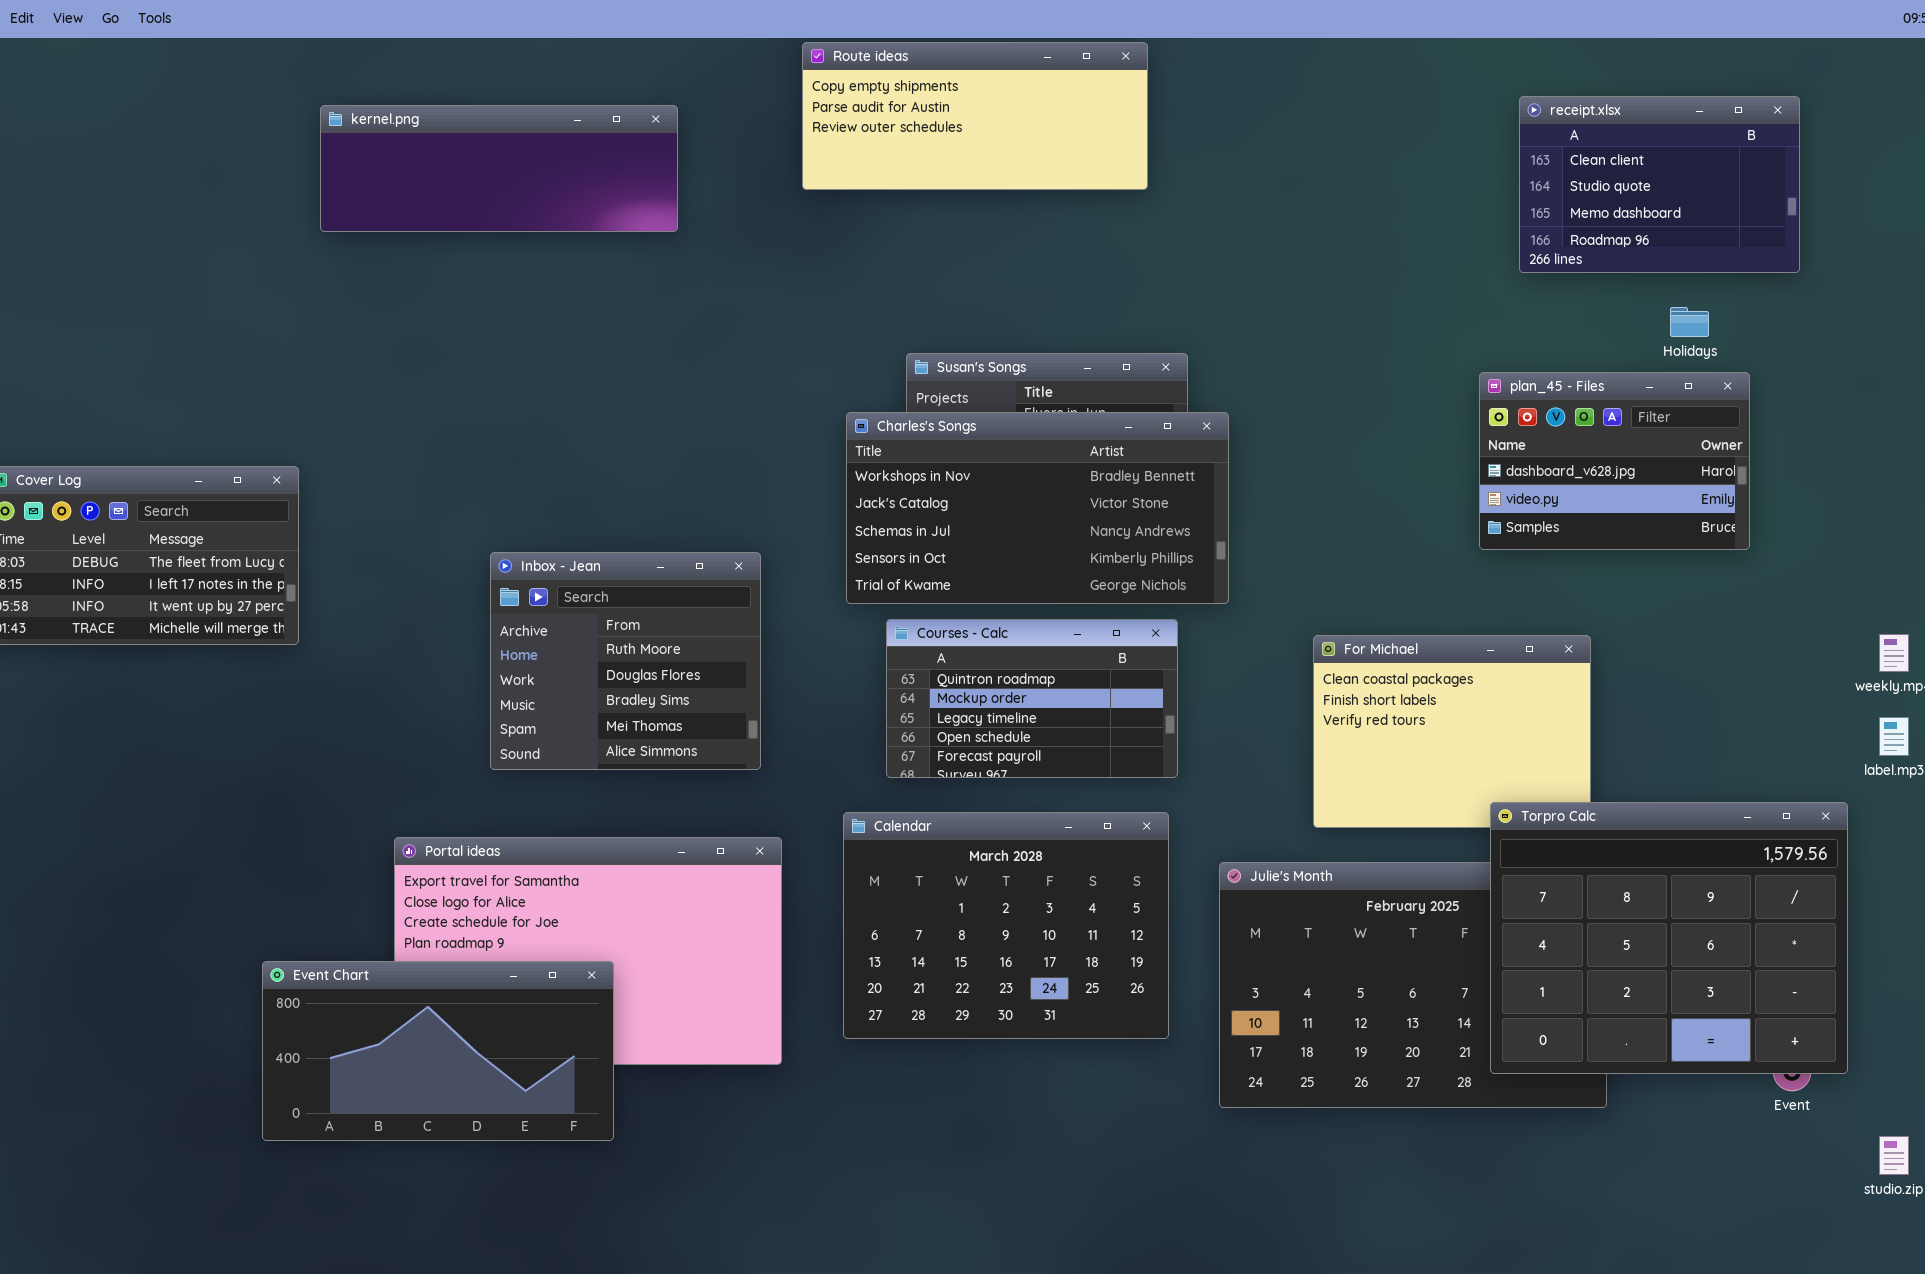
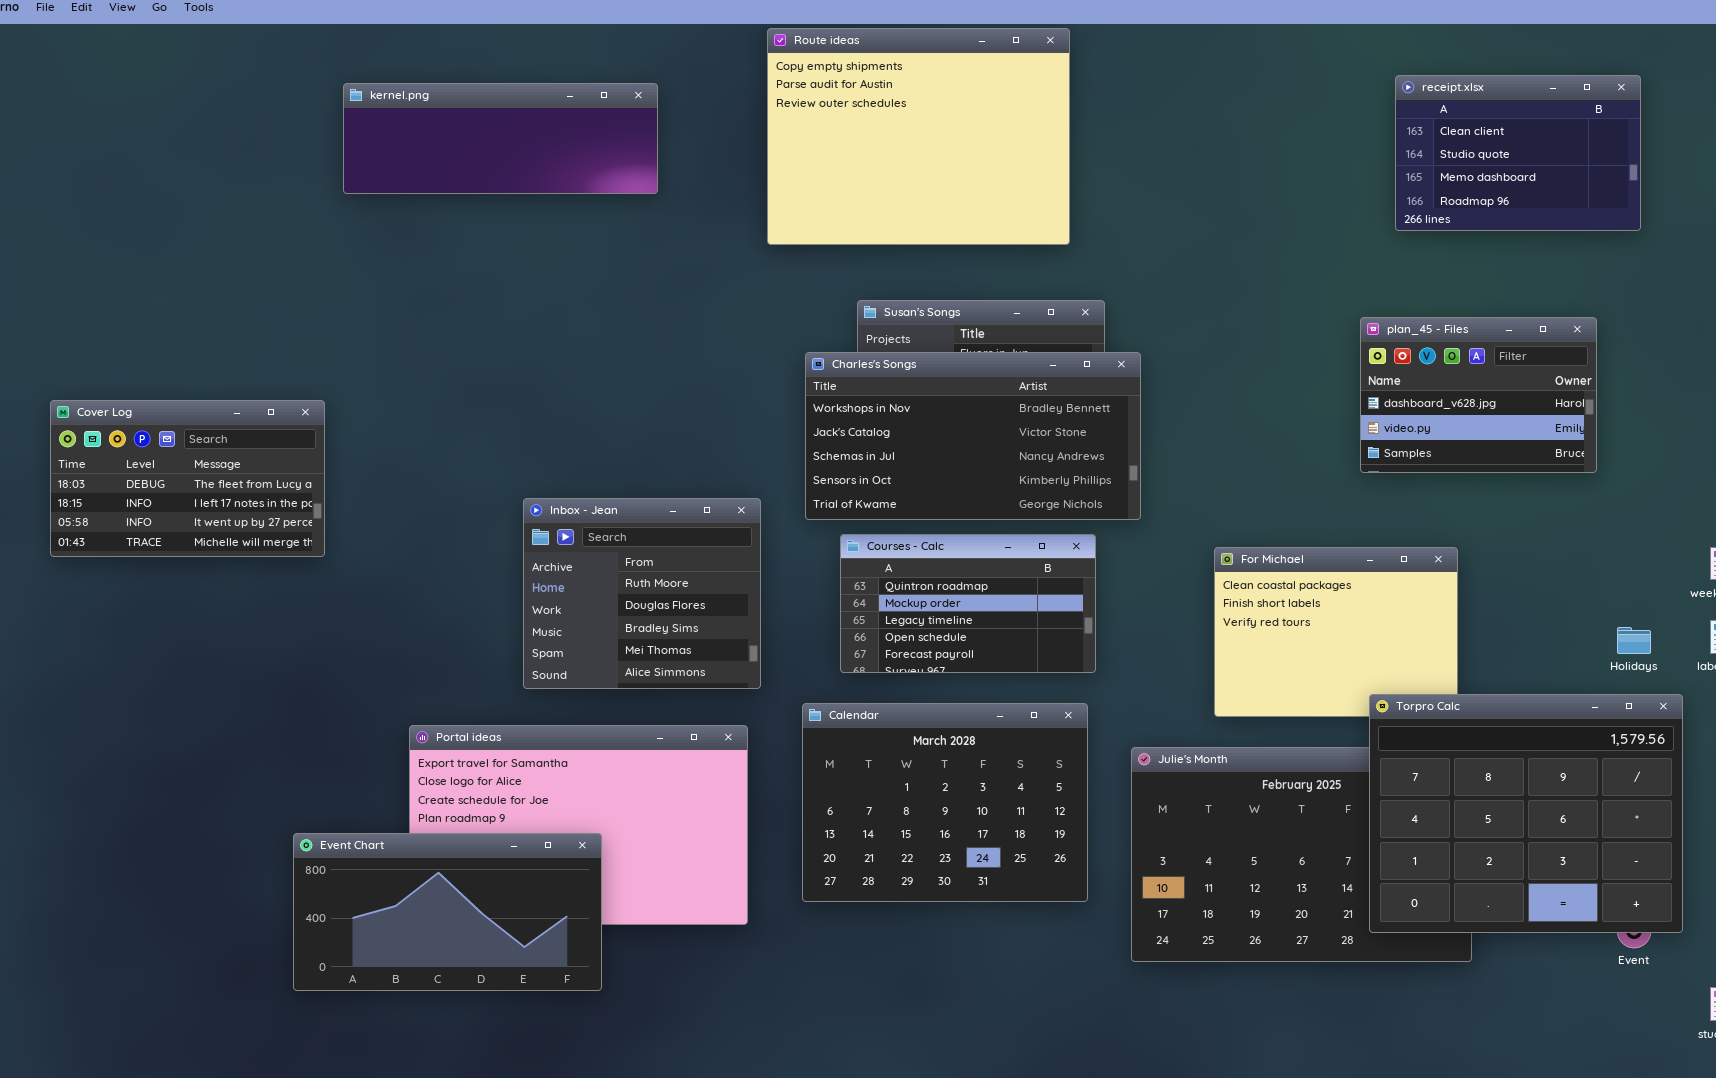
Route ideas: [802,42,1148,190] -> [767,28,1070,245], resized
Holidays: [1670,307,1709,337] -> [1617,627,1651,654], moved
Inbox - Jean: [490,552,761,770] -> [523,498,761,689], moved

